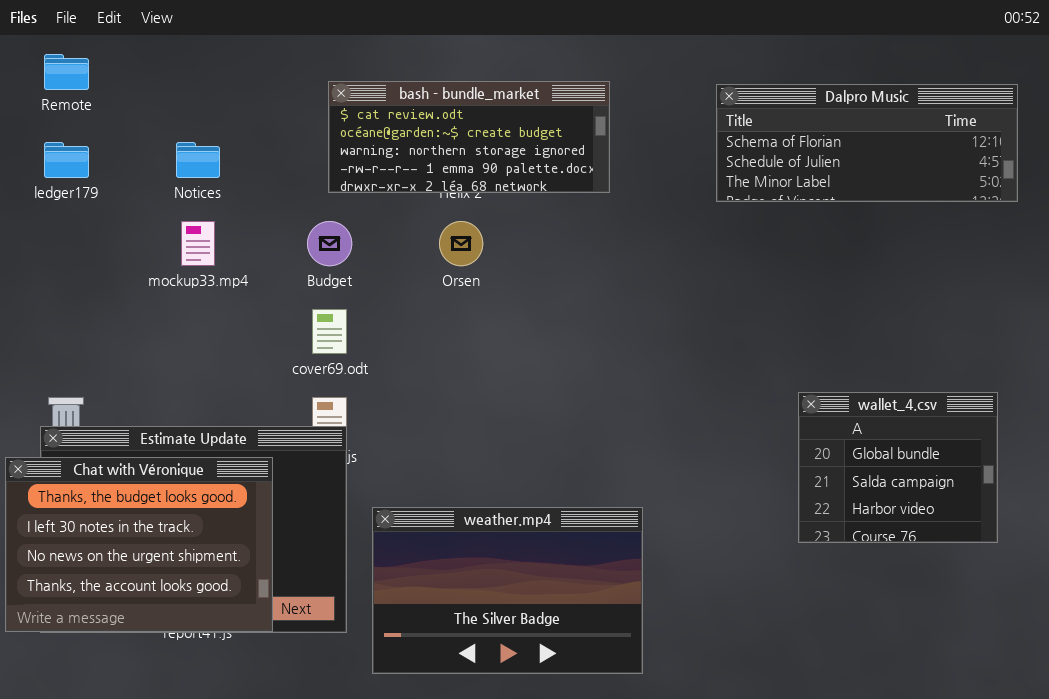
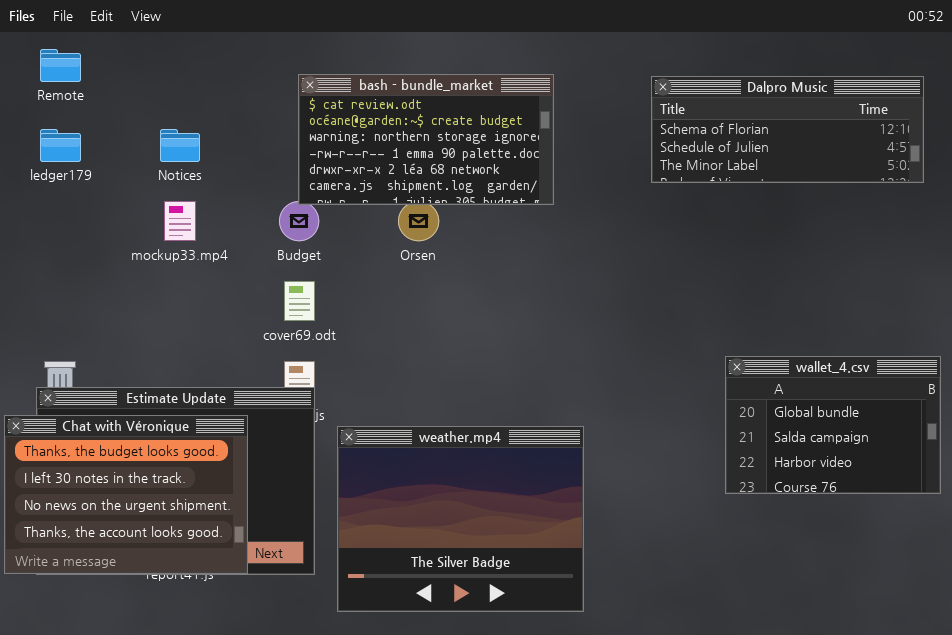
bash - bundle_market: [328,81,610,193] -> [298,74,554,205], resized
wallet_4.csv: [798,392,998,543] -> [725,356,941,494], resized
weather.mp4: [372,507,643,674] -> [337,426,584,612], resized

